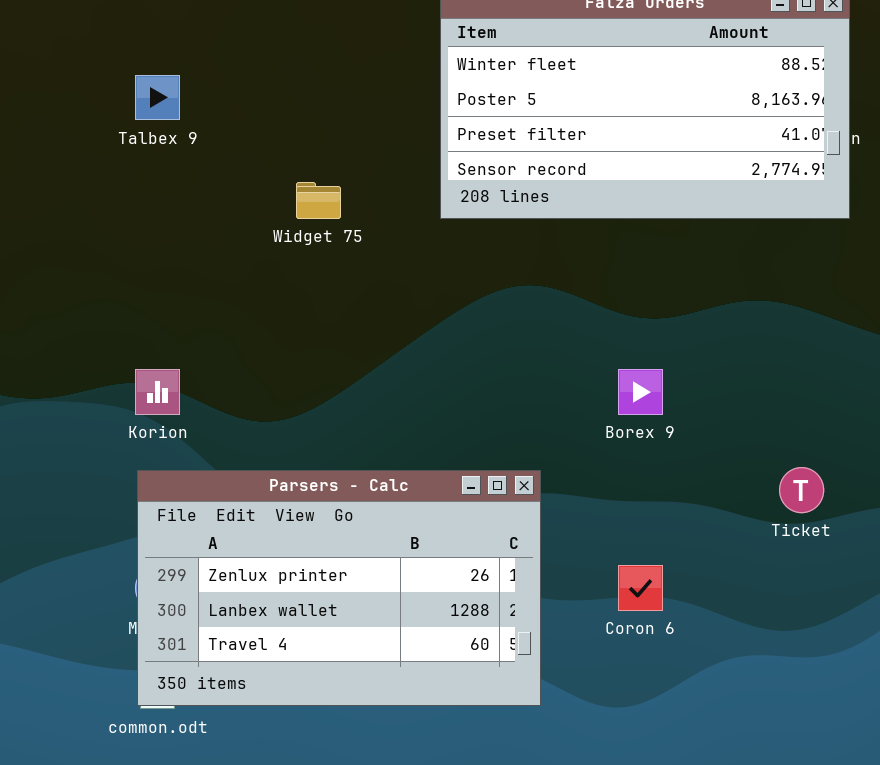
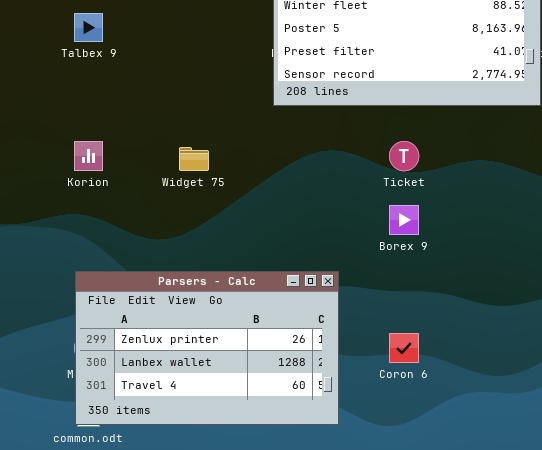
Widget 75: [296,182,341,219] -> [179,147,209,171], moved
Korion: [135,369,180,415] -> [74,141,103,171], moved
Ticket: [779,467,824,513] -> [389,141,419,171], moved

